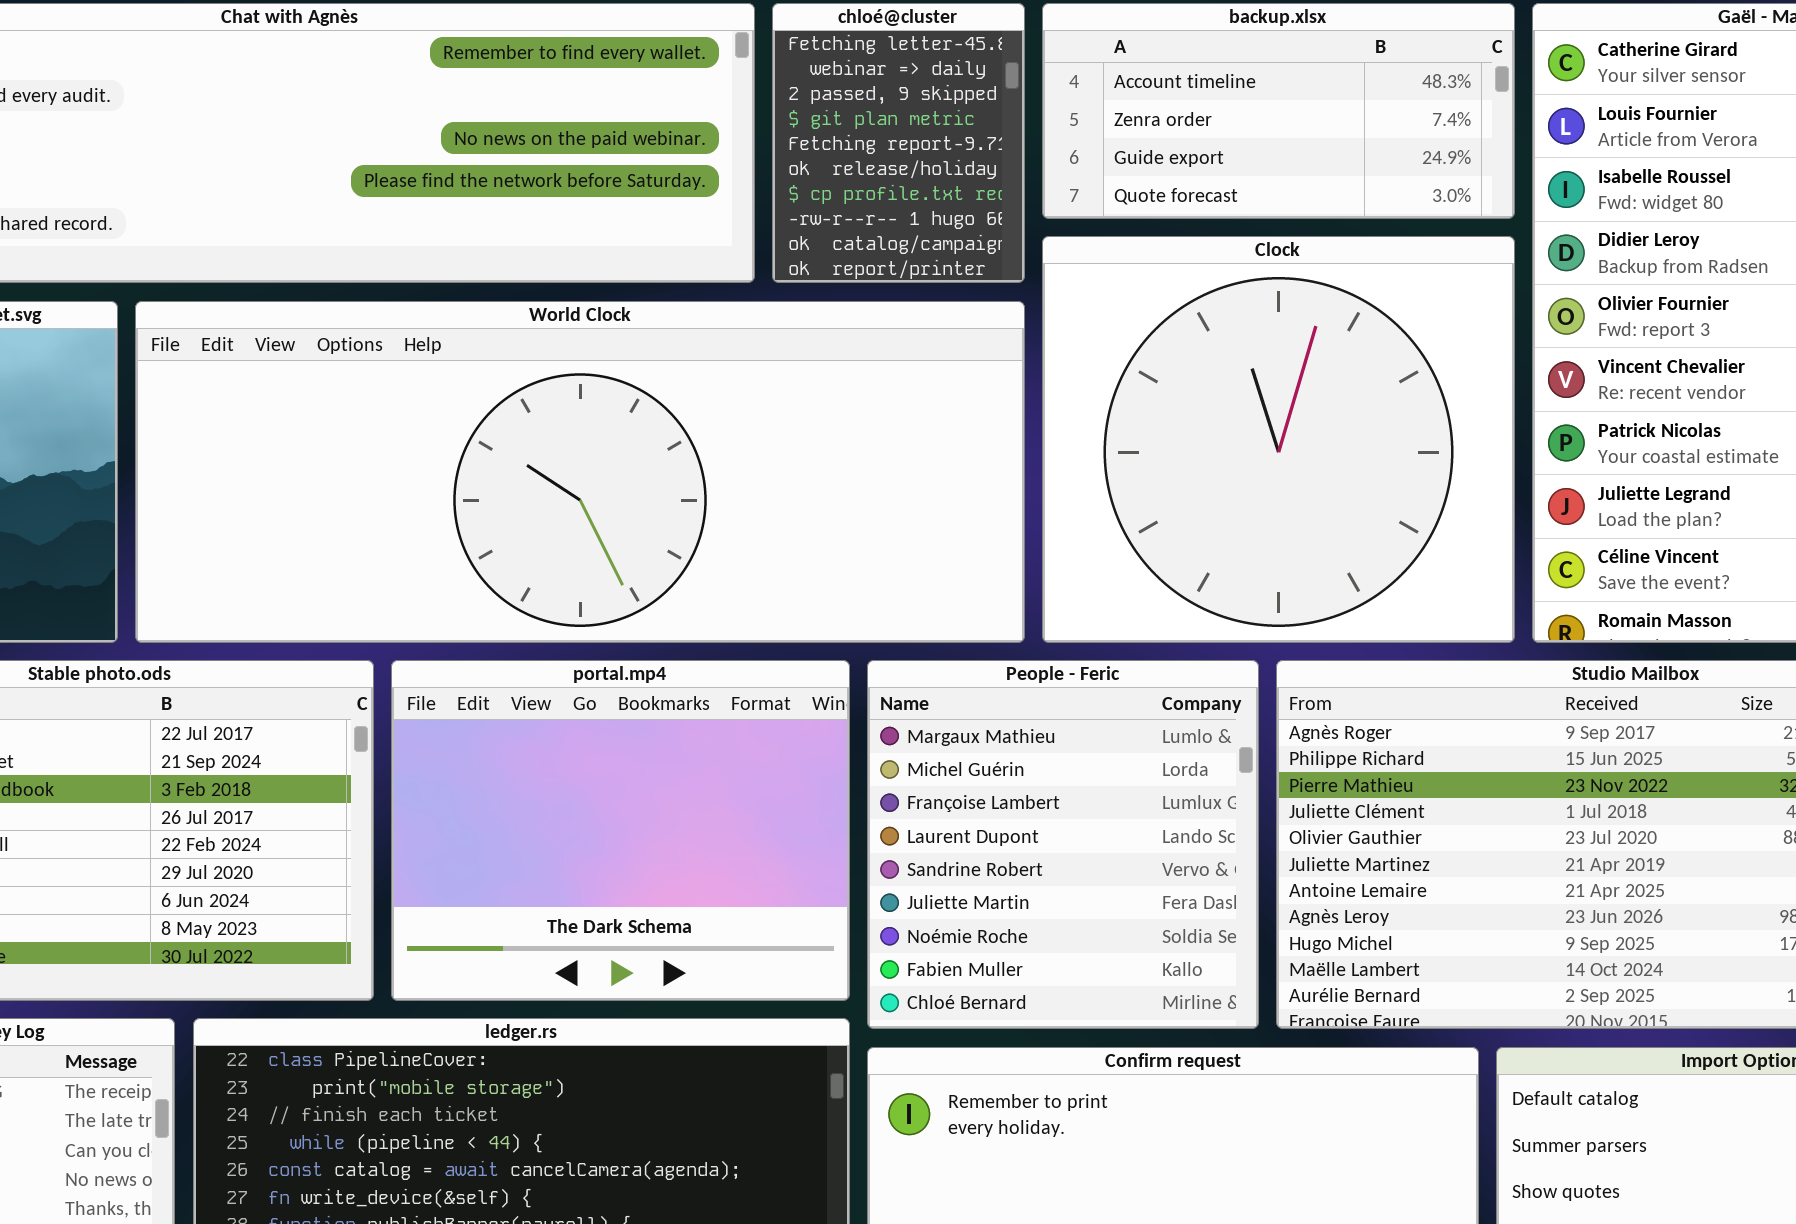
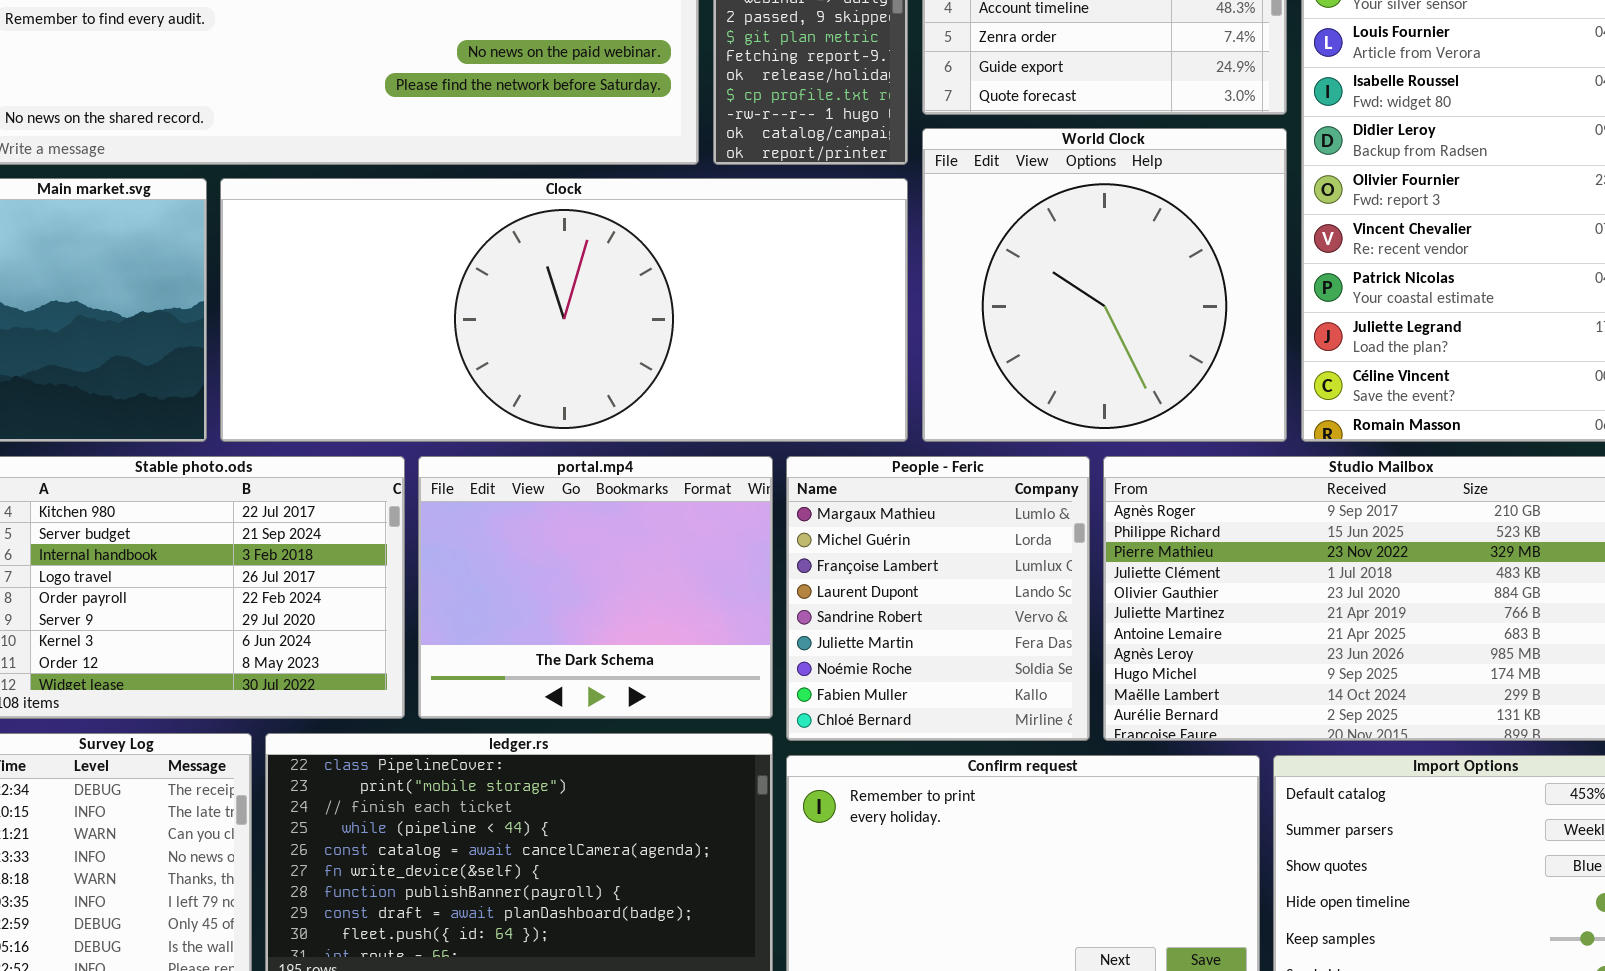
Clock: [1042,236,1515,643] -> [220,178,908,442], moved, resized
World Clock: [135,301,1025,643] -> [922,128,1287,442], moved, resized

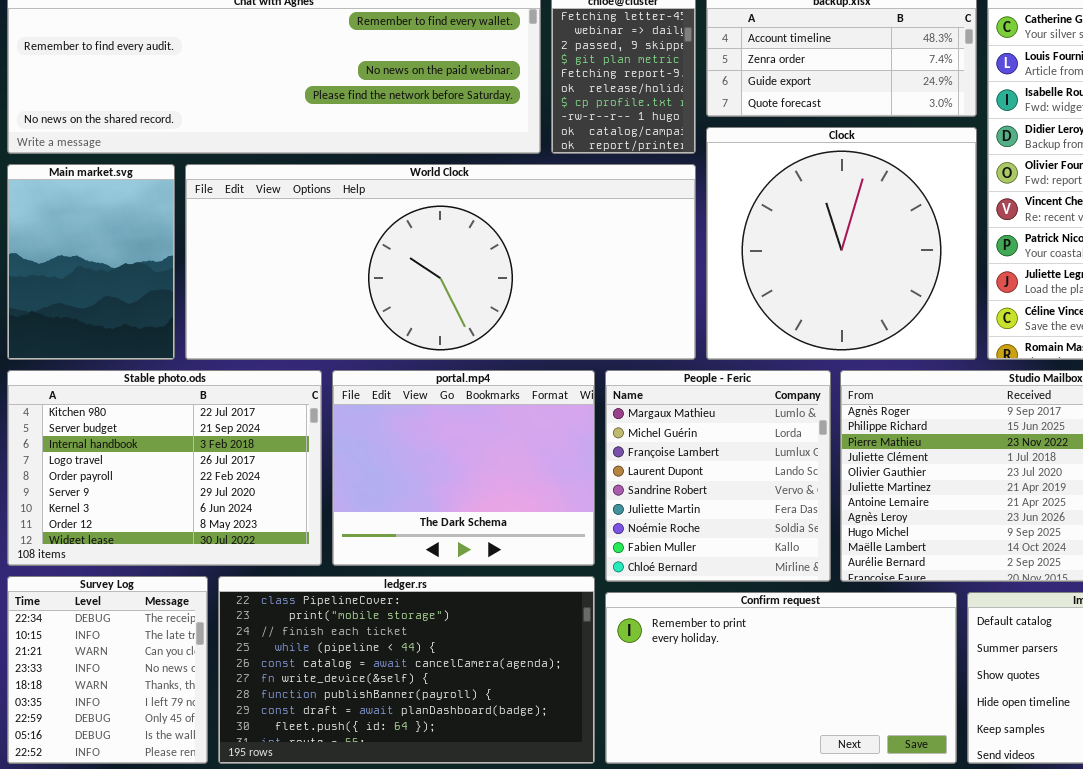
World Clock: [922,128,1287,442] -> [185,164,696,360], moved, resized
Clock: [220,178,908,442] -> [706,127,977,360], moved, resized

